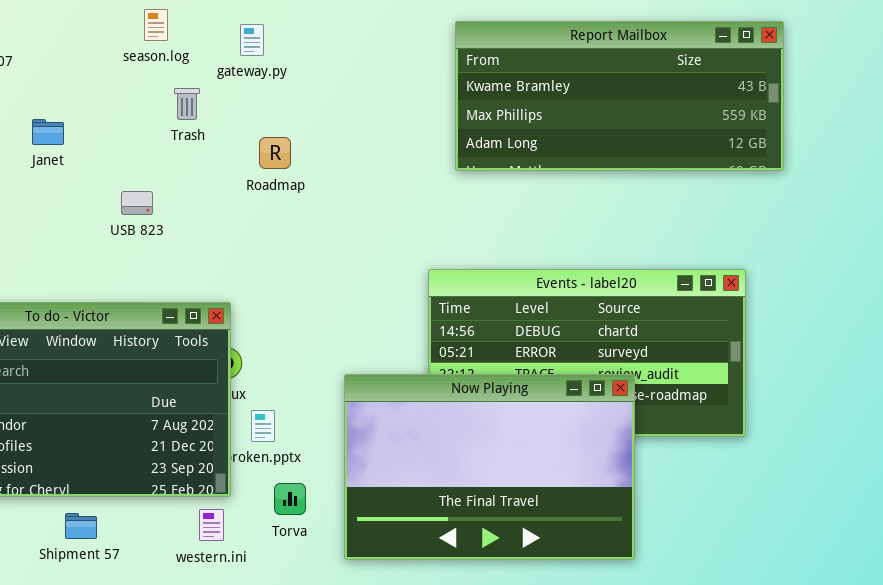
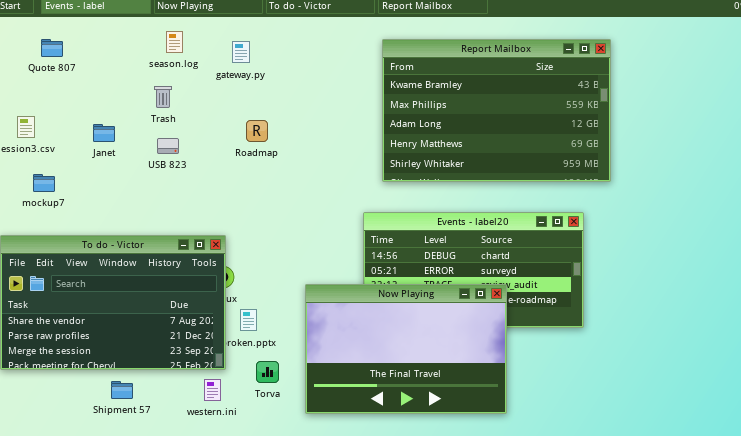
Report Mailbox: [455,21,784,171] -> [382,39,611,182], resized
Trash: [174,88,200,120] -> [154,86,172,108], moved
Janet: [32,119,64,145] -> [93,124,115,142], moved
USB 823: [121,191,153,215] -> [157,138,179,154], moved

